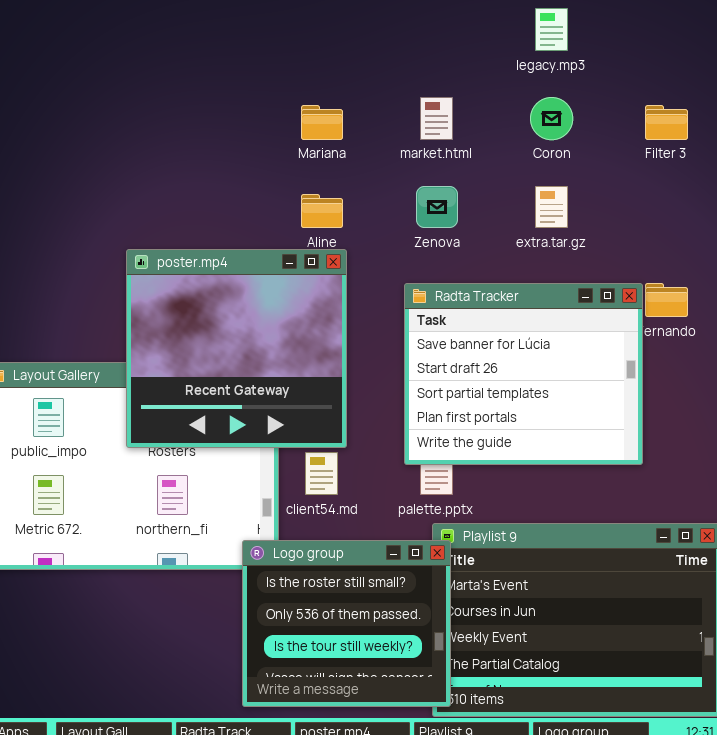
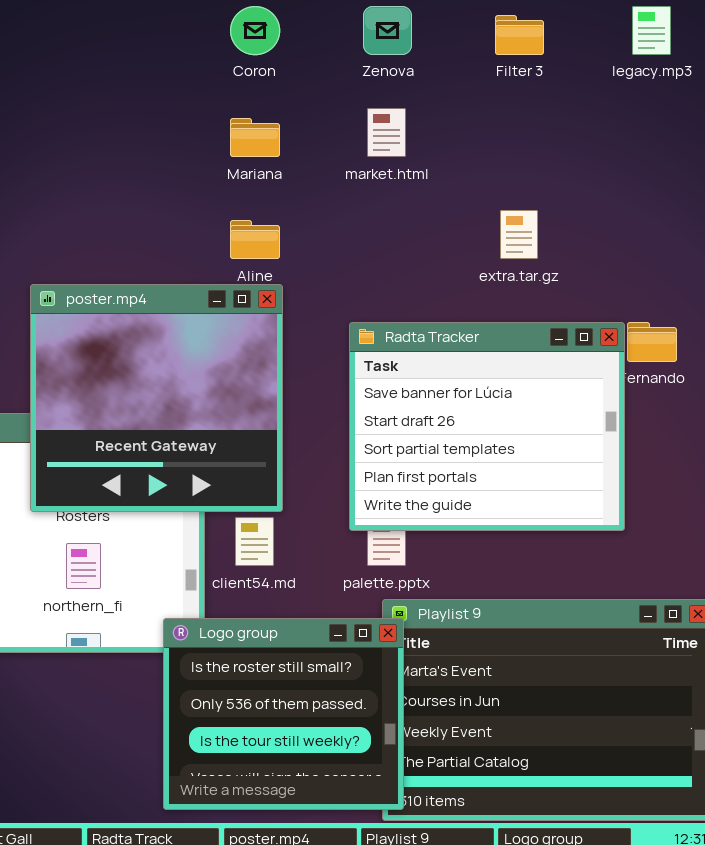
legacy.mp3: [535,8,568,51] -> [632,6,671,55], moved
Coron: [530,97,573,140] -> [230,6,280,55], moved
Filter 3: [645,105,688,140] -> [495,15,544,55], moved
Zenova: [416,186,458,228] -> [363,6,412,55], moved

